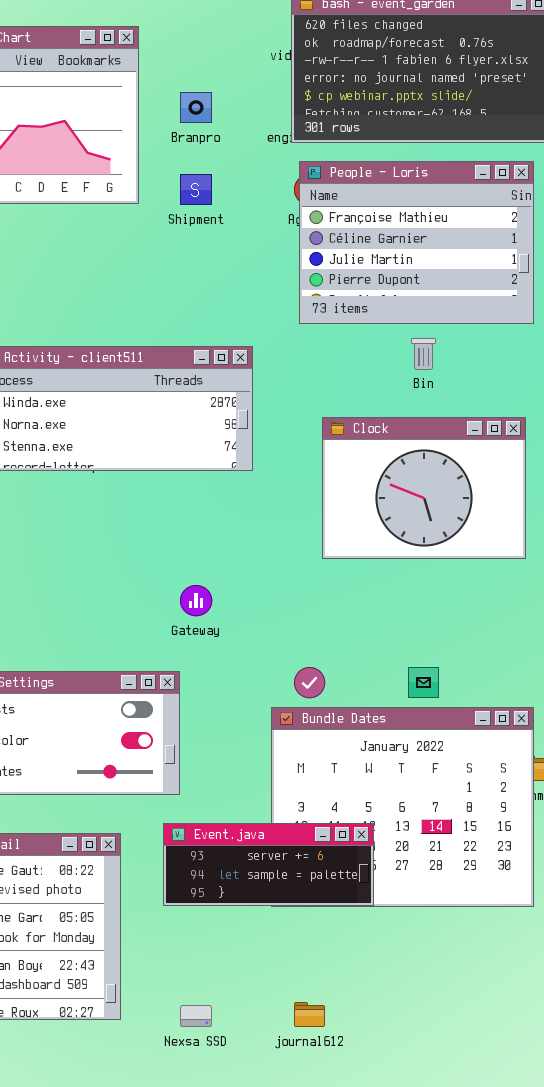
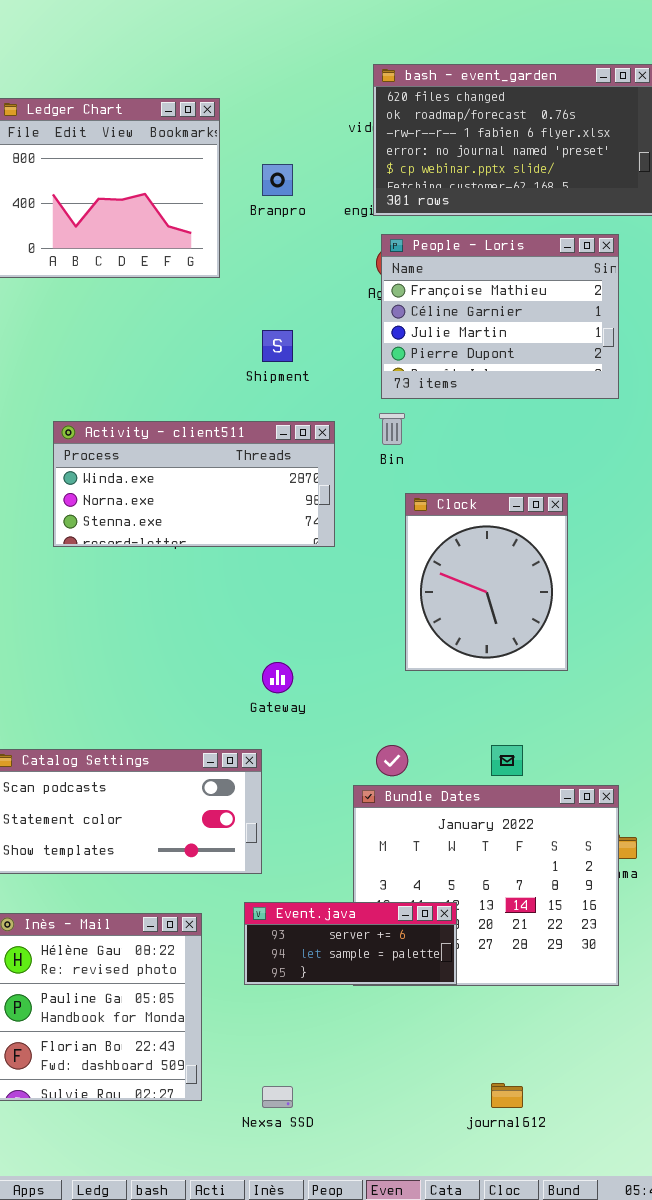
Shipment: [180,174,212,205] -> [262,330,293,362], moved
Bin: [411,338,436,370] -> [379,413,405,445], moved
Clock: [322,417,526,559] -> [405,493,568,671], resized
journal612: [294,1002,325,1027] -> [491,1083,523,1108], moved

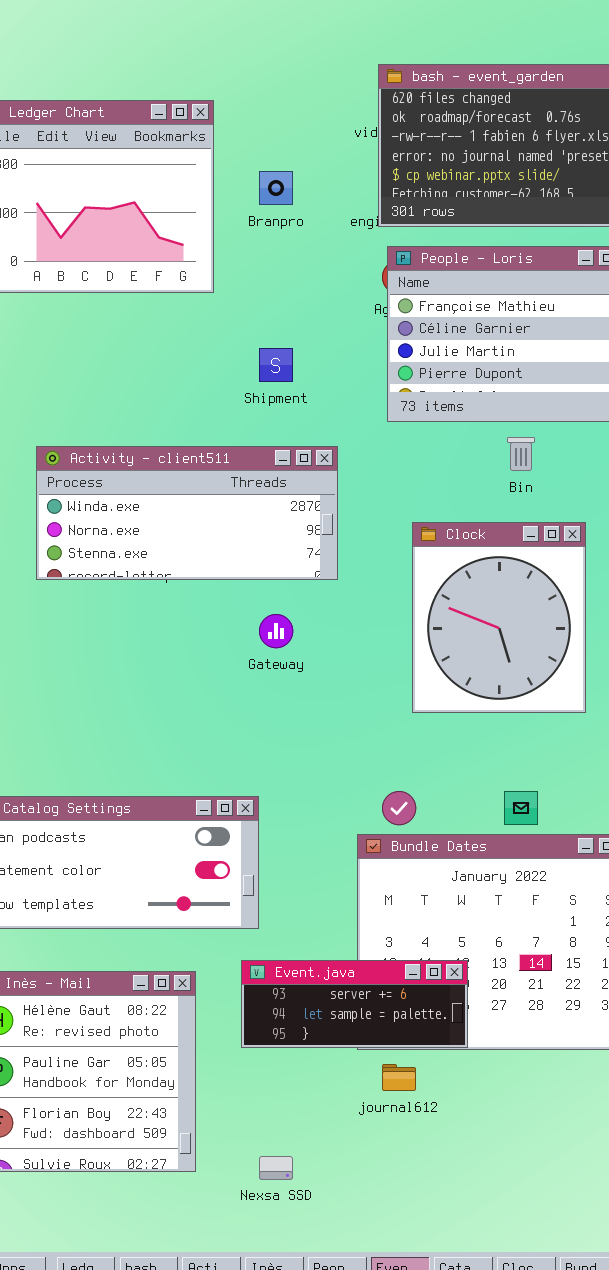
Bin: [379,413,405,445] -> [507,437,535,471], moved
Gateway: [262,662,293,693] -> [259,614,293,648], moved
journal612: [491,1083,523,1108] -> [382,1064,416,1091], moved

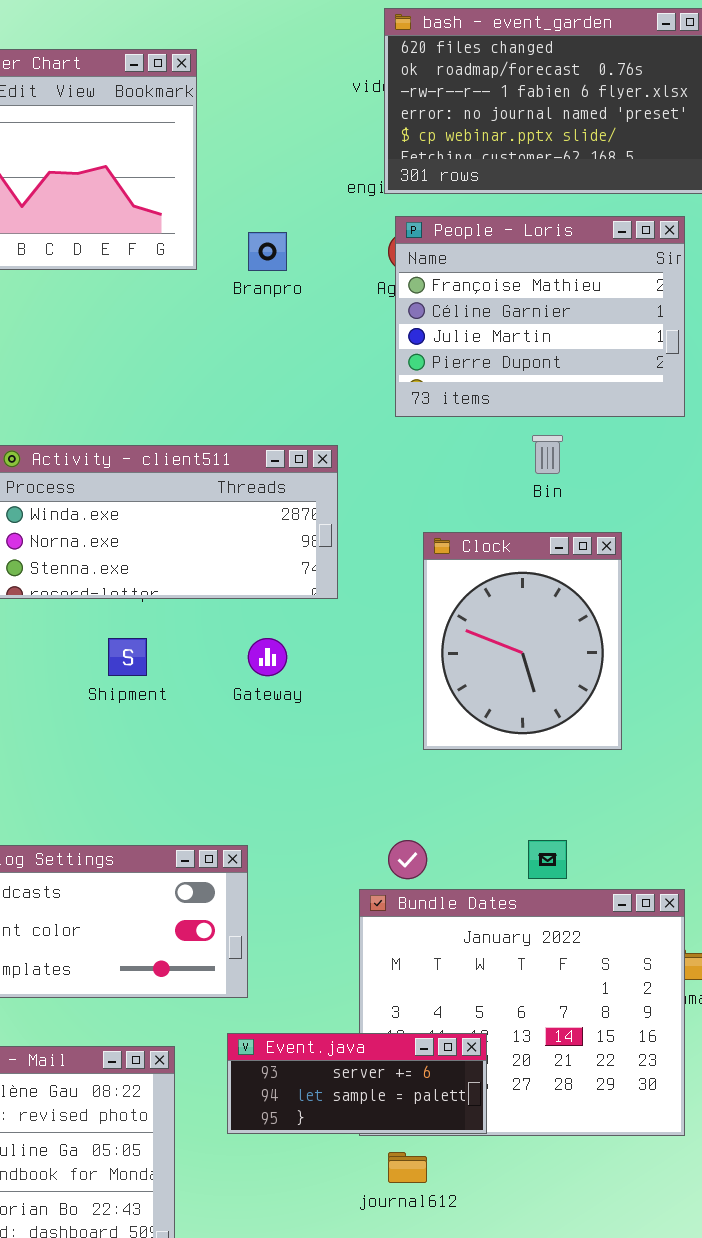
Branpro: [259,171,293,205] -> [248,232,287,271], moved
Shipment: [259,348,293,382] -> [108,638,147,676], moved

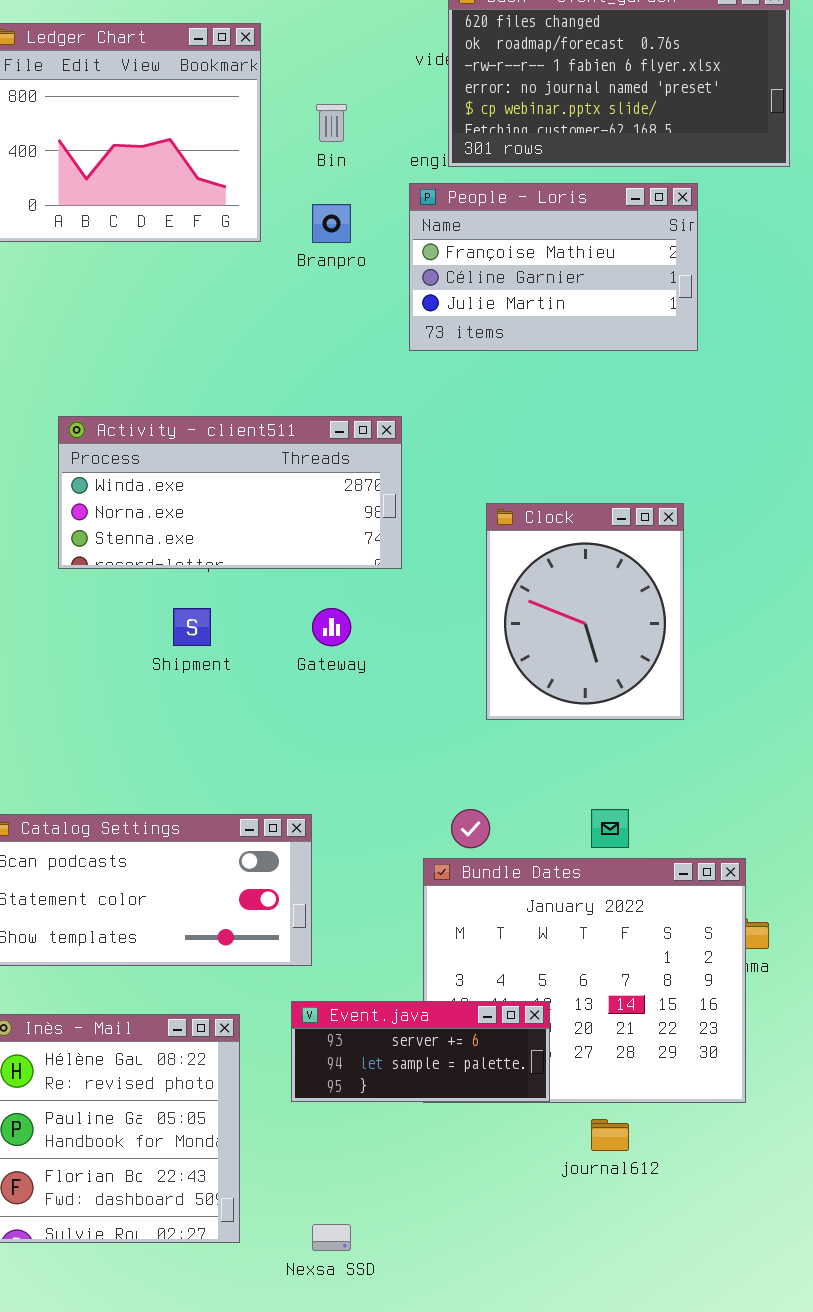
People - Loris: [395,216,685,417] -> [409,183,698,351], moved, resized
Bin: [532,435,563,474] -> [316,104,347,142], moved
journal612: [388,1152,427,1183] -> [591,1119,629,1151], moved

